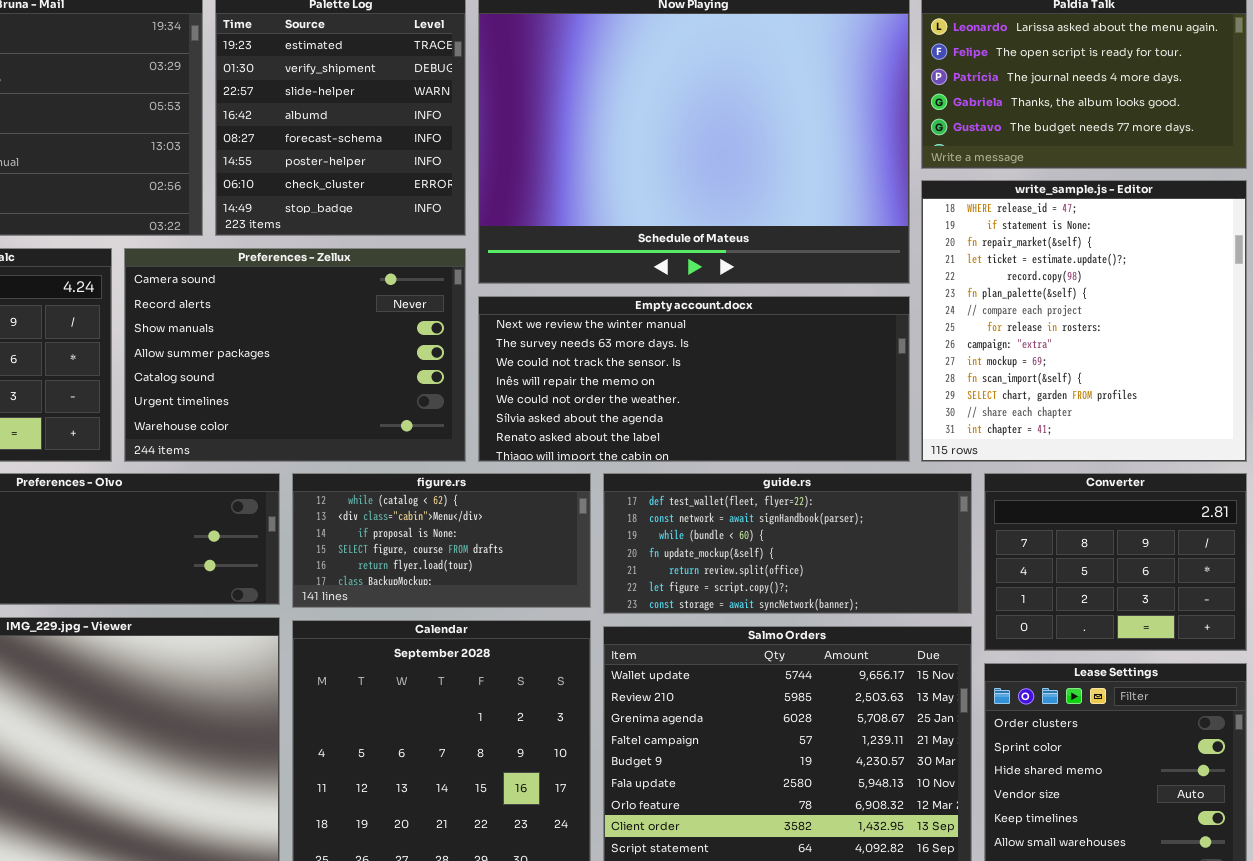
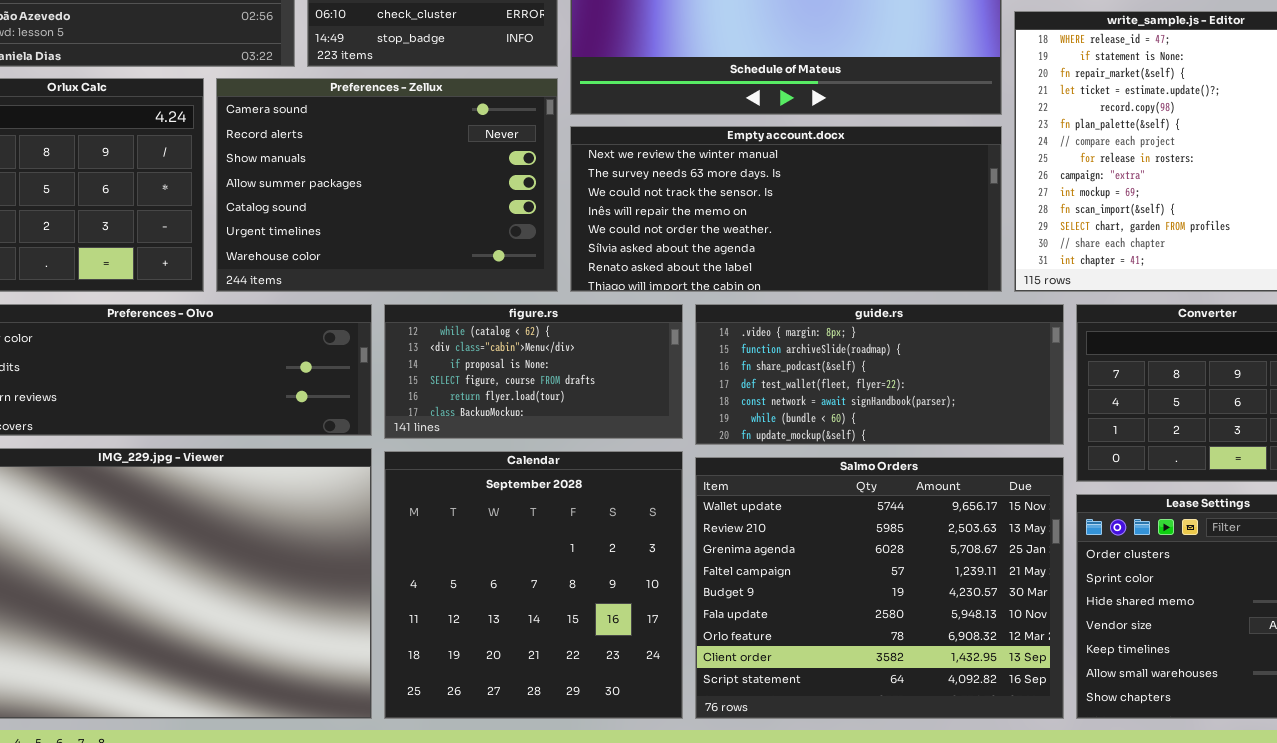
guide.rs: [603,473,972,614] -> [695,304,1064,445], scrolled up 3 rows

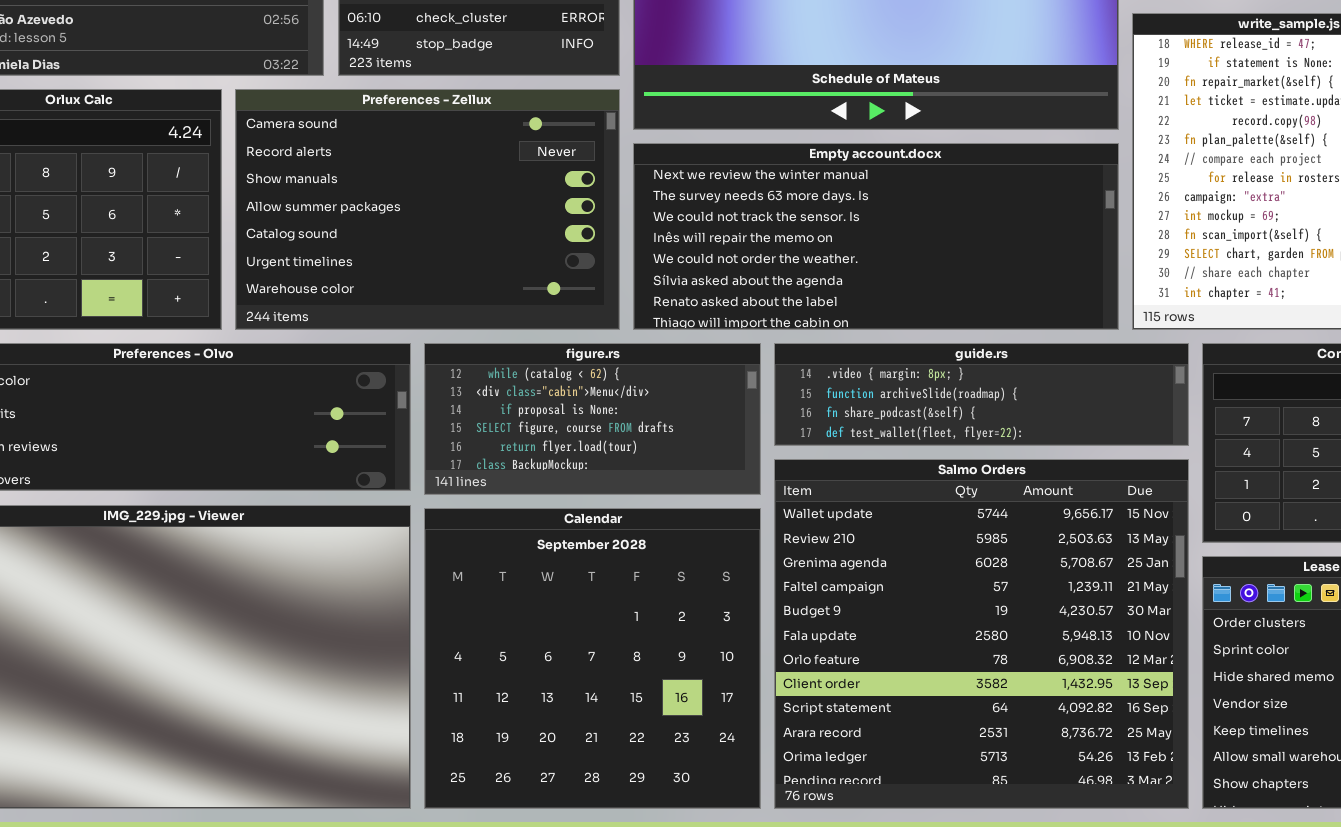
guide.rs: [695,304,1064,445] -> [774,343,1189,446], resized
Salmo Orders: [695,457,1064,719] -> [774,459,1189,809], resized

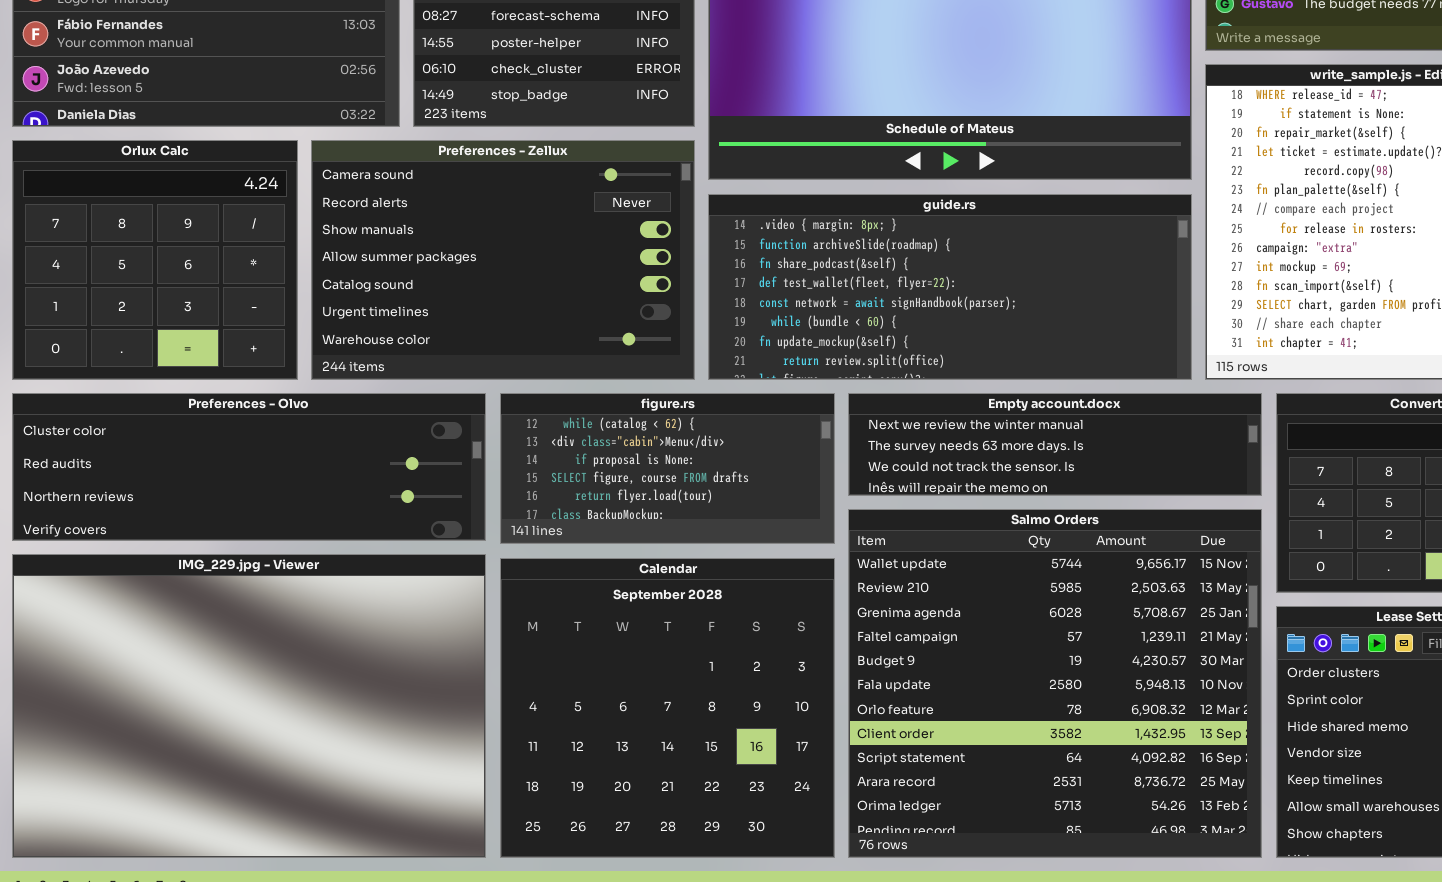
Empty account.docx: [633,143,1119,330] -> [848,393,1262,496], moved, resized
guide.rs: [774,343,1189,446] -> [708,194,1192,380], moved, resized

